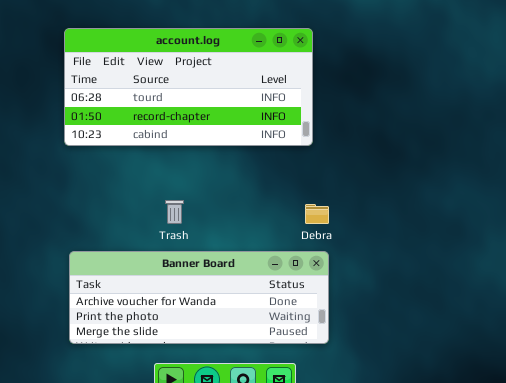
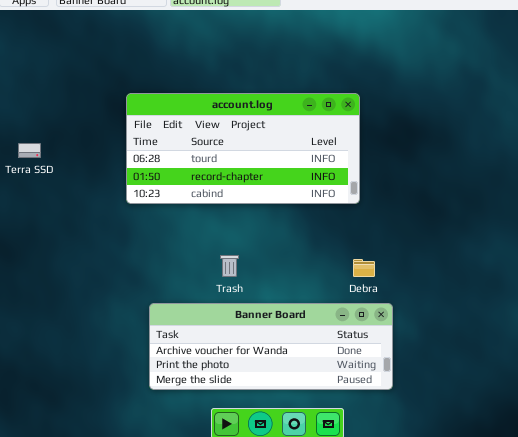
Banner Board: [69,251,329,344] -> [149,303,393,390], moved

